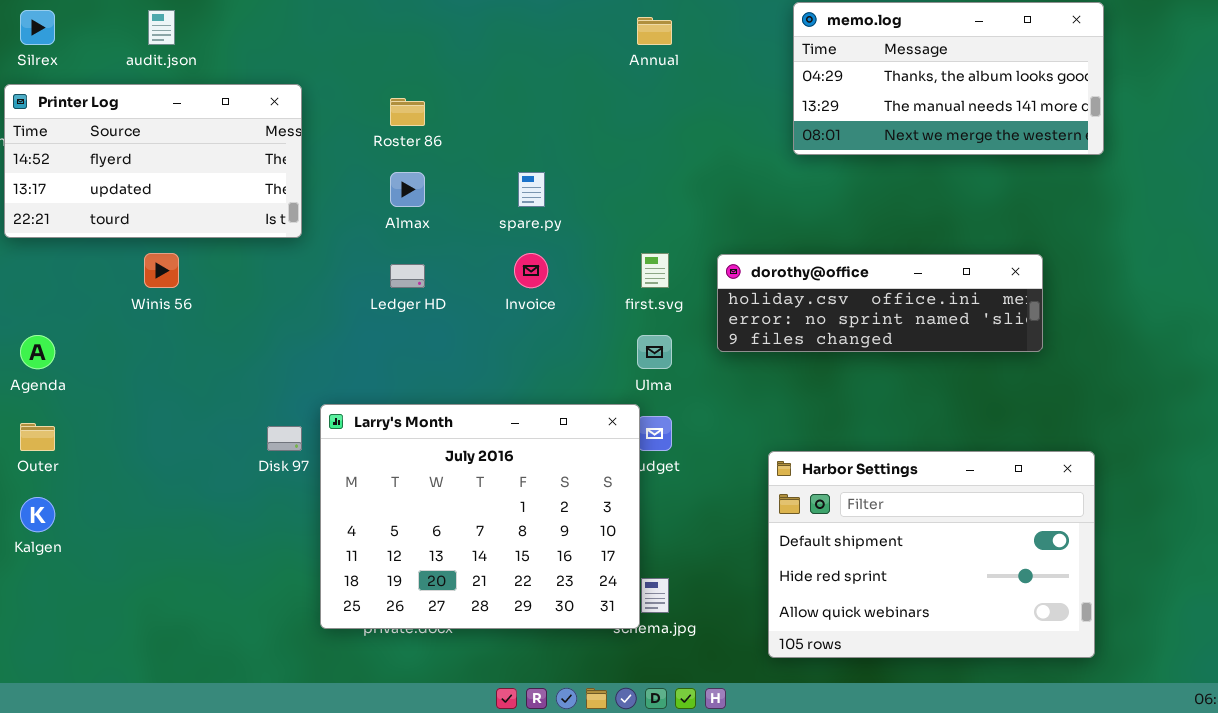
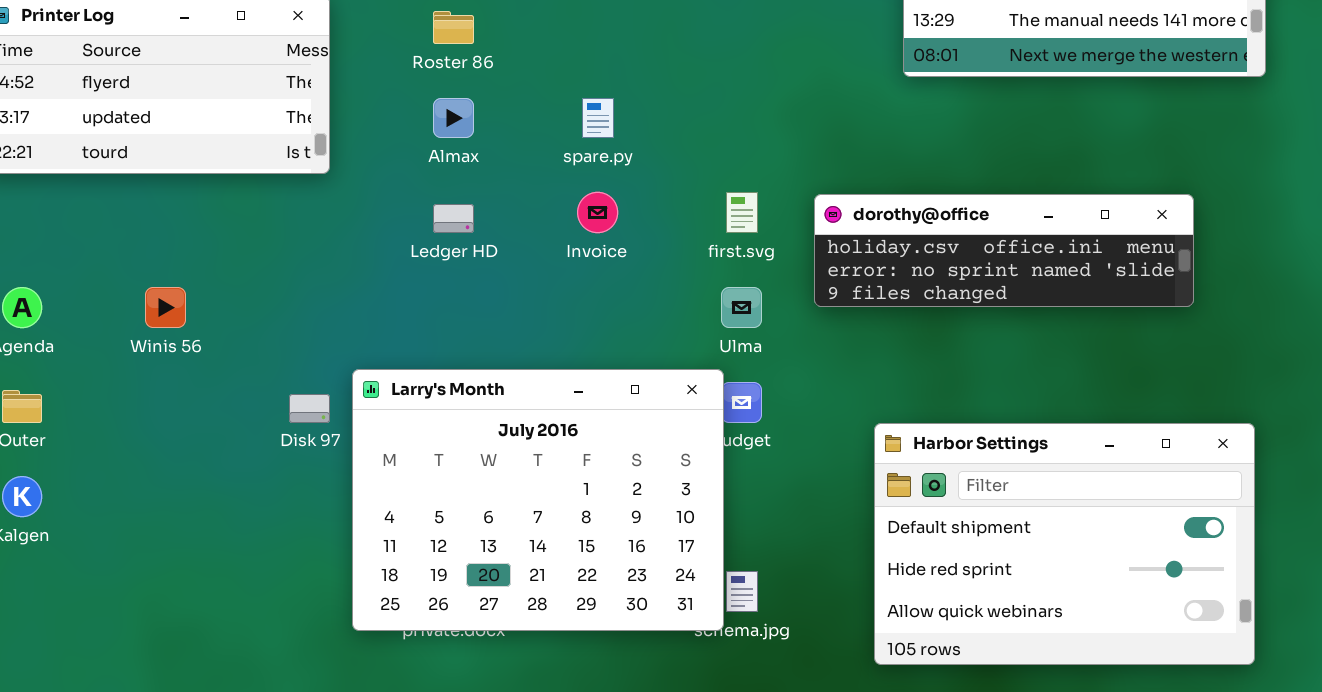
Winis 56: [144,253,179,288] -> [145,287,186,328], moved

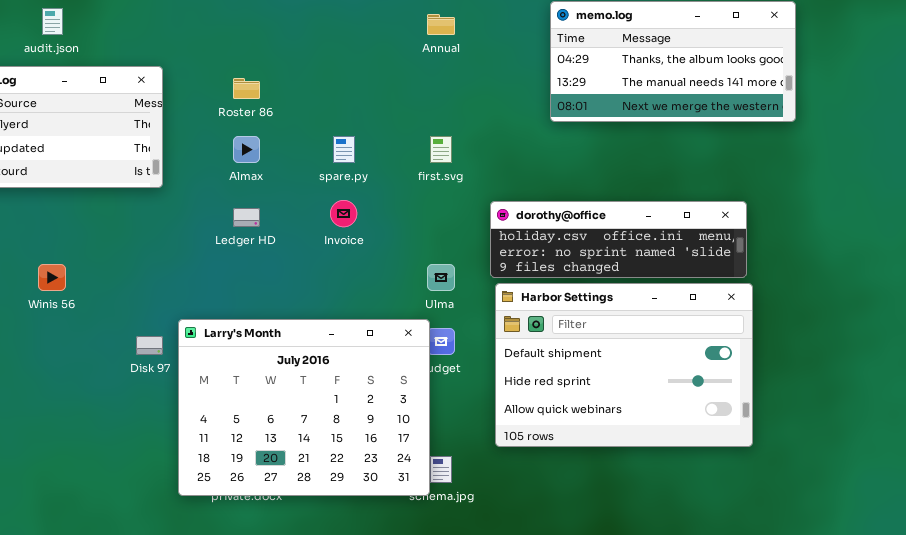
first.svg: [726,192,758,233] -> [430,136,452,163], moved
Harbor Settings: [874,423,1255,665] -> [495,283,753,447], moved

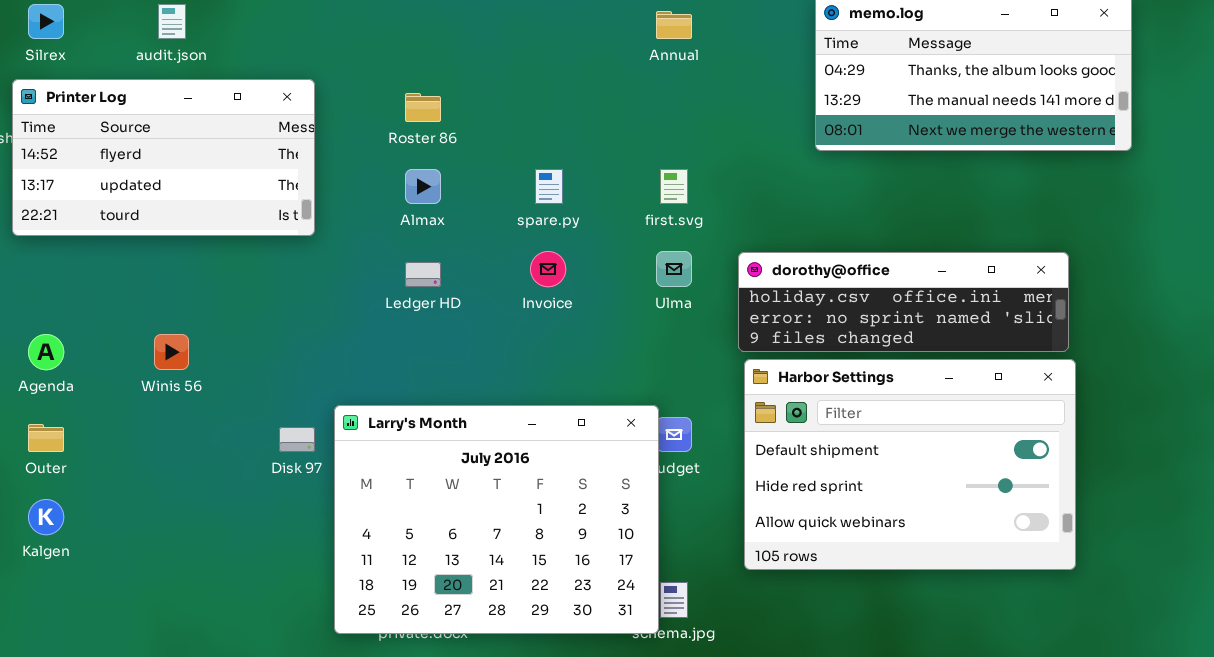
Ulma: [427,264,455,291] -> [656,251,692,287], moved

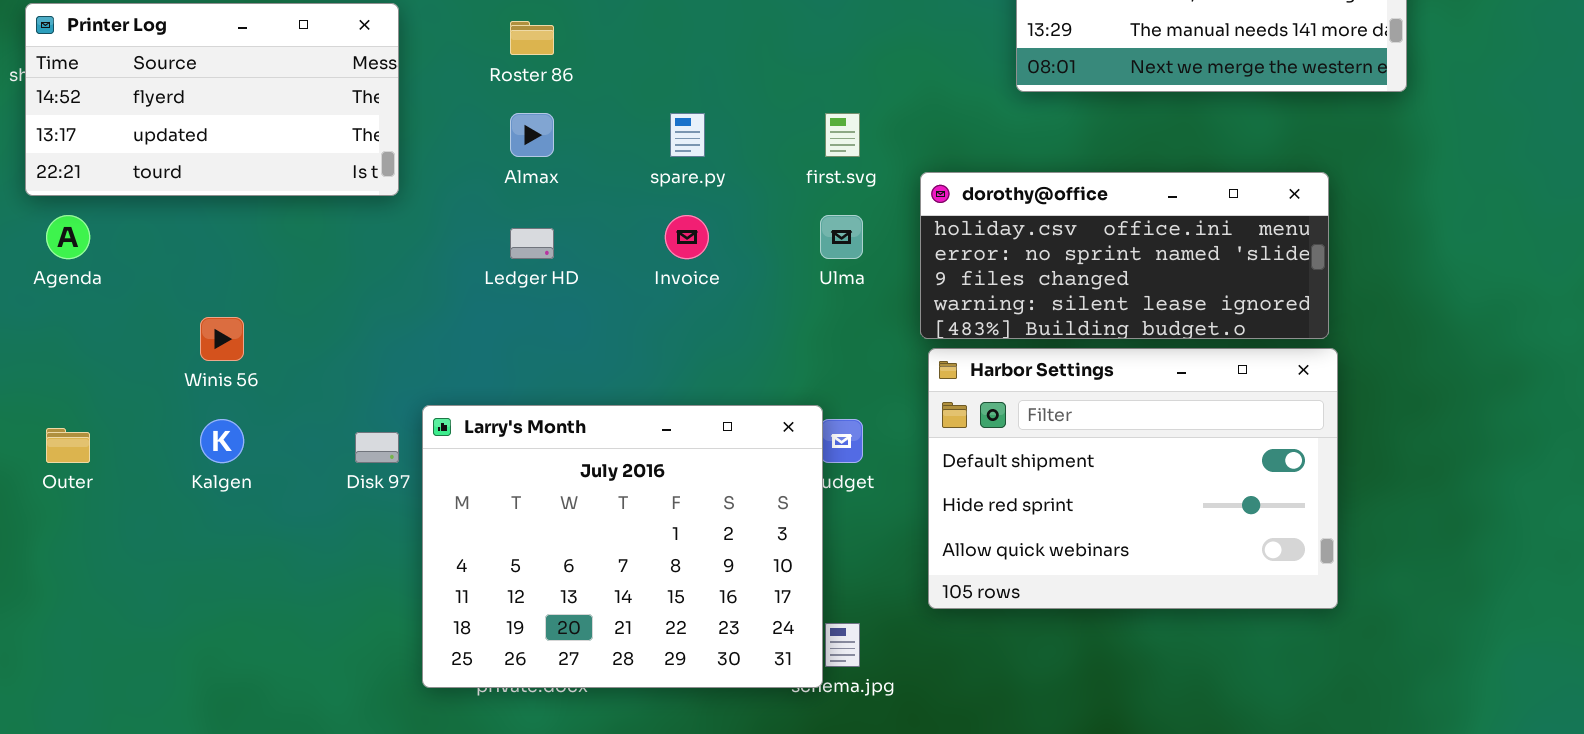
dorothy@office: [738,252,1069,352] -> [920,172,1329,339], resized
Agenda: [28,334,64,370] -> [46,215,90,259], moved
Kalgen: [28,499,64,535] -> [200,419,244,463], moved

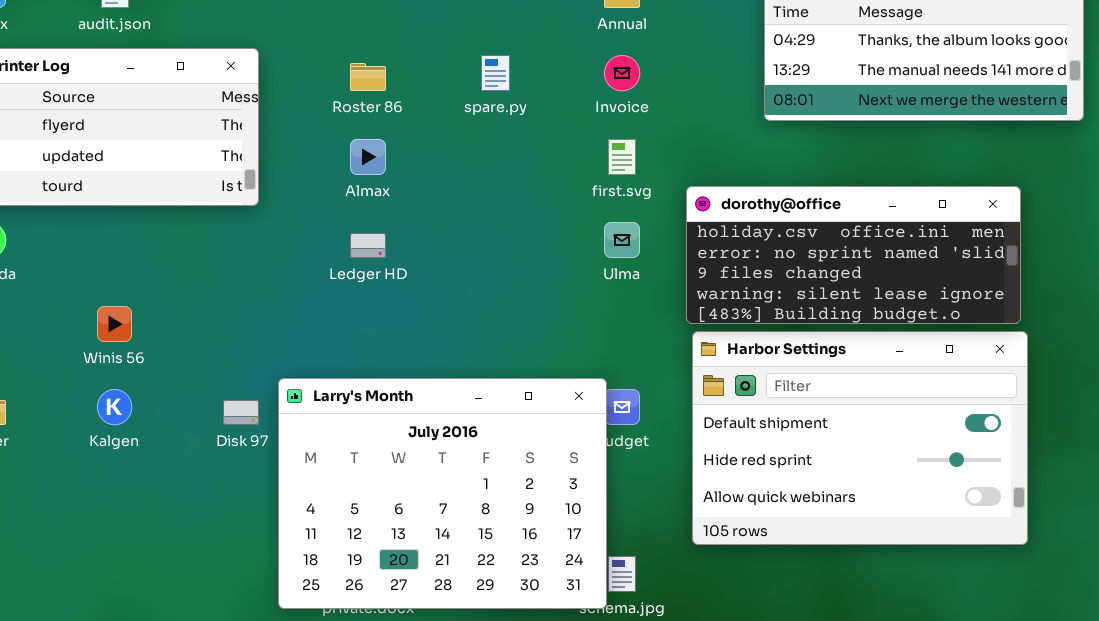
spare.py: [670,113,705,157] -> [481,55,510,91], moved
Invoice: [665,215,709,259] -> [604,55,640,91], moved

